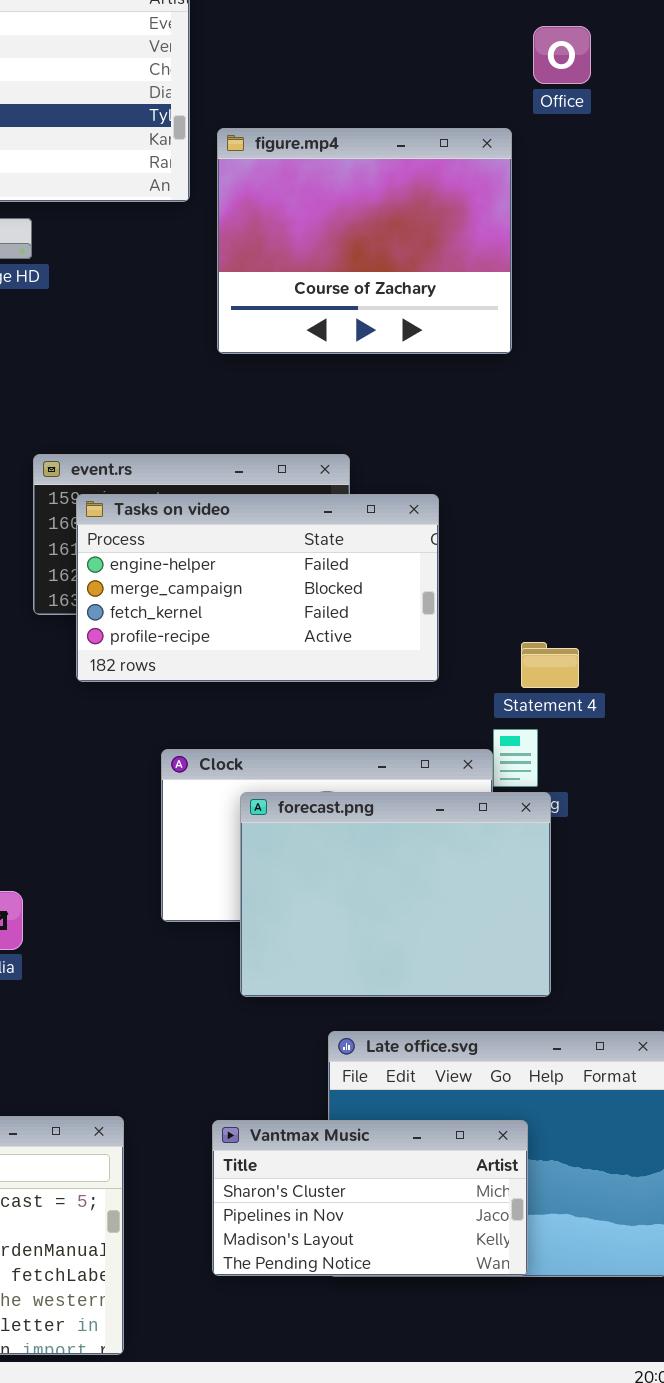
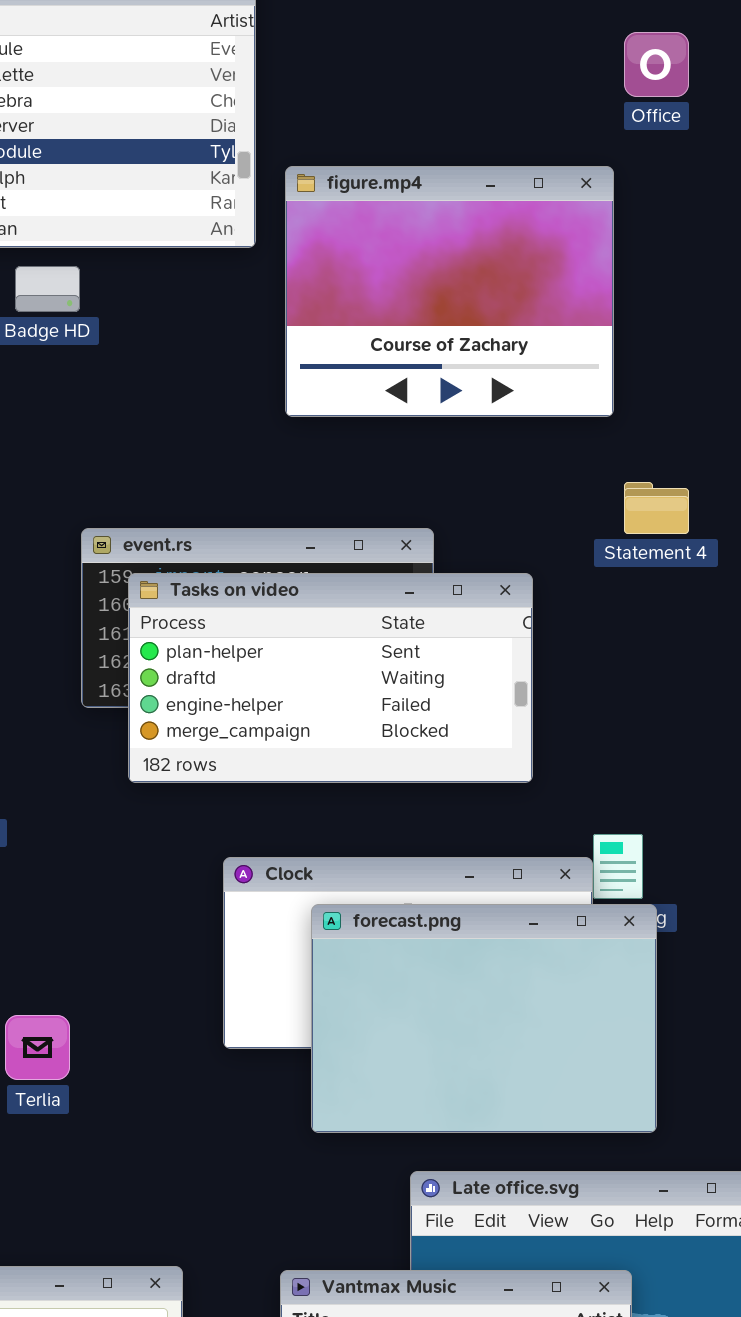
Office: [533,26,591,84] -> [624,32,689,97], moved
Tasks on video: [76,494,439,682] -> [128,573,533,783], scrolled up 2 rows
Statement 4: [521,642,579,688] -> [624,482,689,534], moved

